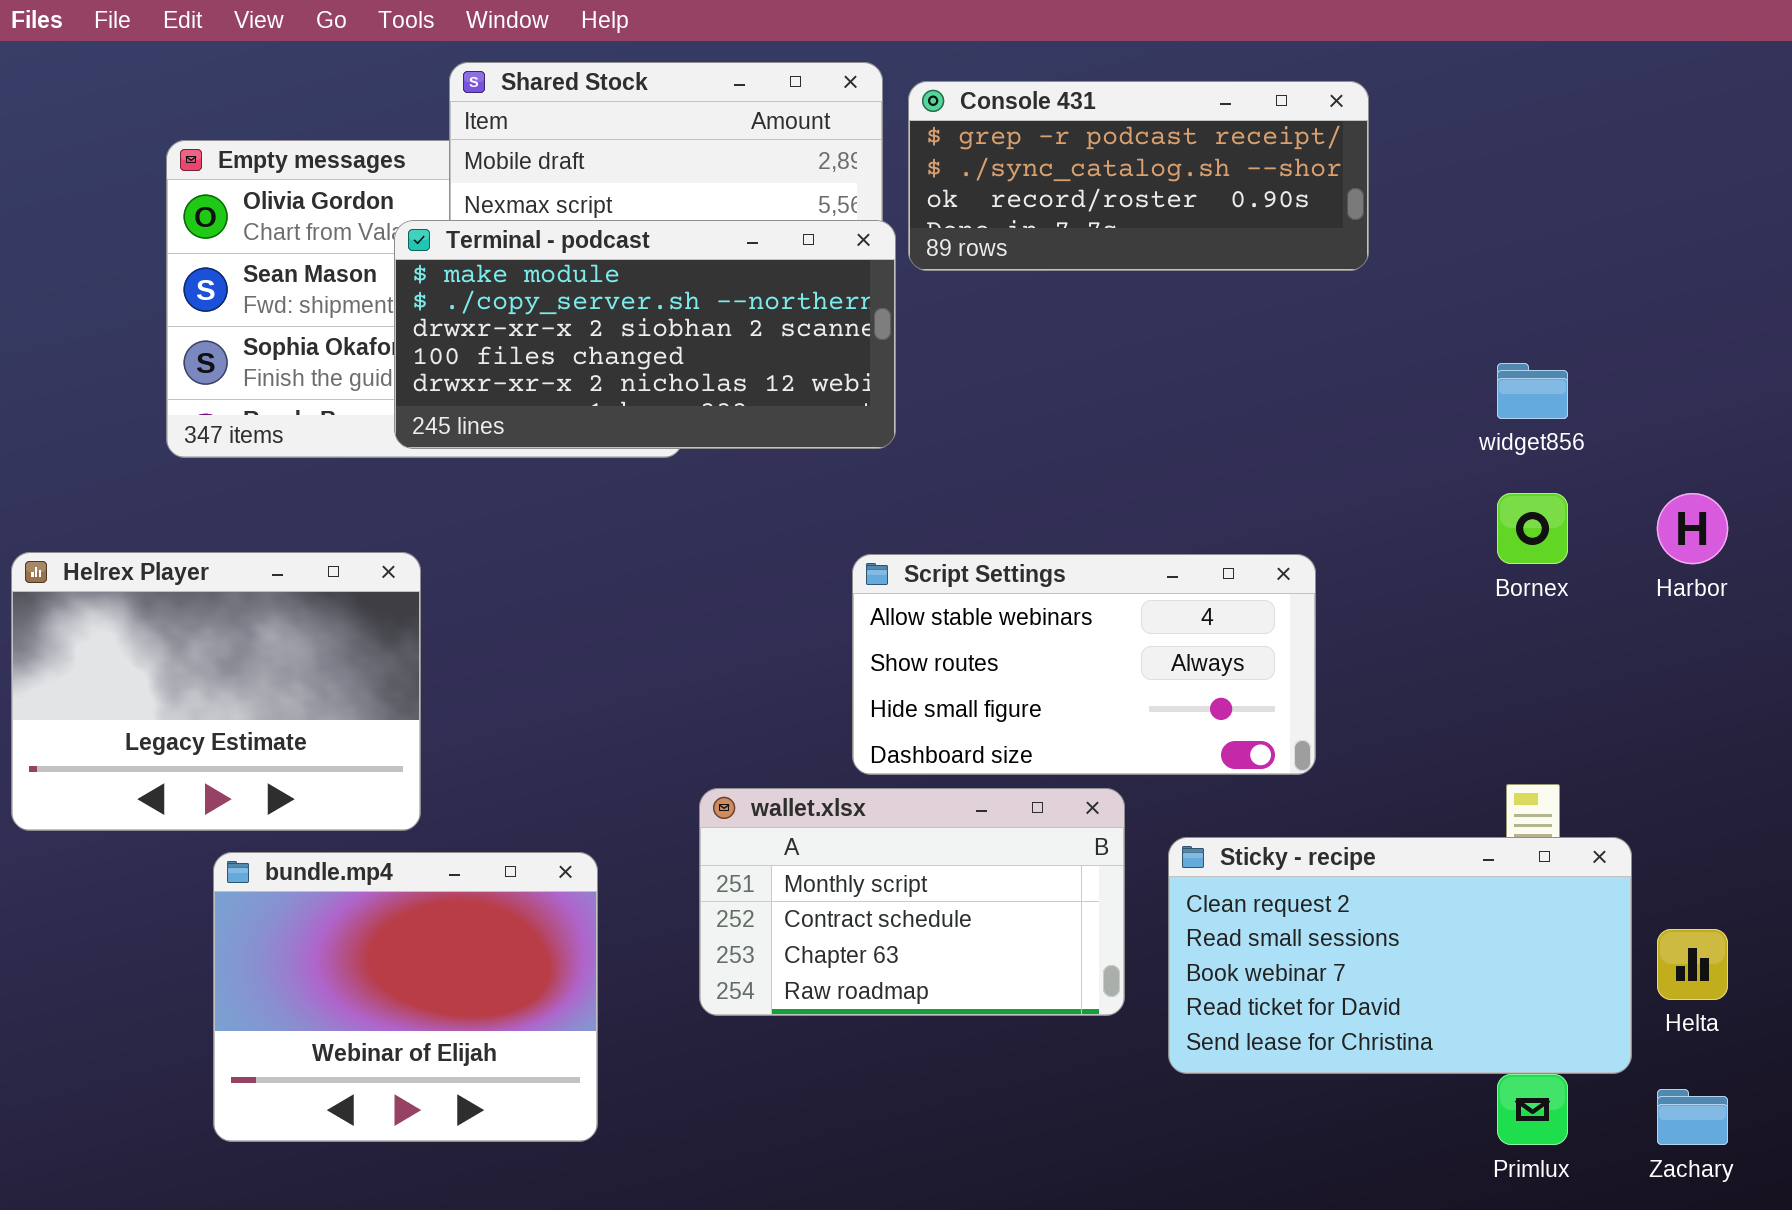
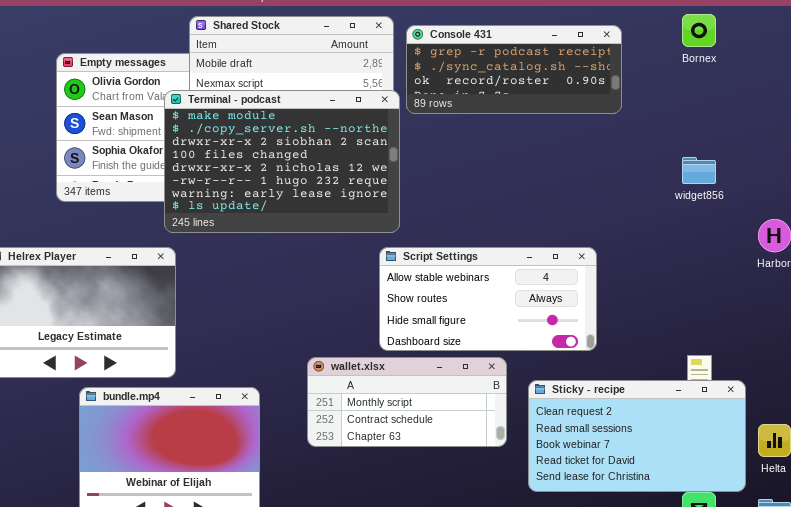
Terminal - podcast: [394,220,896,449] -> [164,90,400,233], resized
Bornex: [1497,493,1568,564] -> [682,14,716,47], moved
wallet.xlsx: [699,788,1125,1016] -> [307,357,507,447], resized

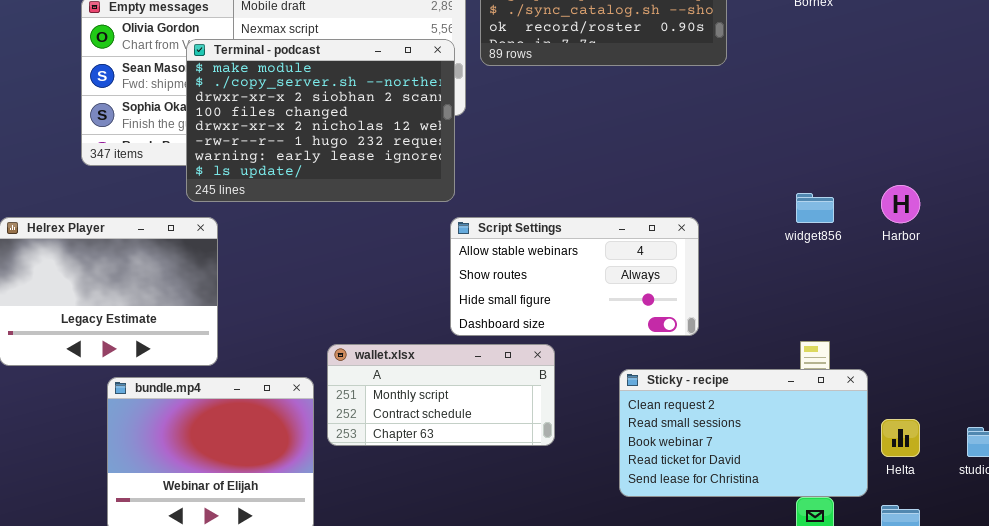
Terminal - podcast: [164,90,400,233] -> [186,39,455,202], moved
widget856: [682,157,716,184] -> [796,193,834,223], moved
wallet.xlsx: [307,357,507,447] -> [327,344,555,446], moved

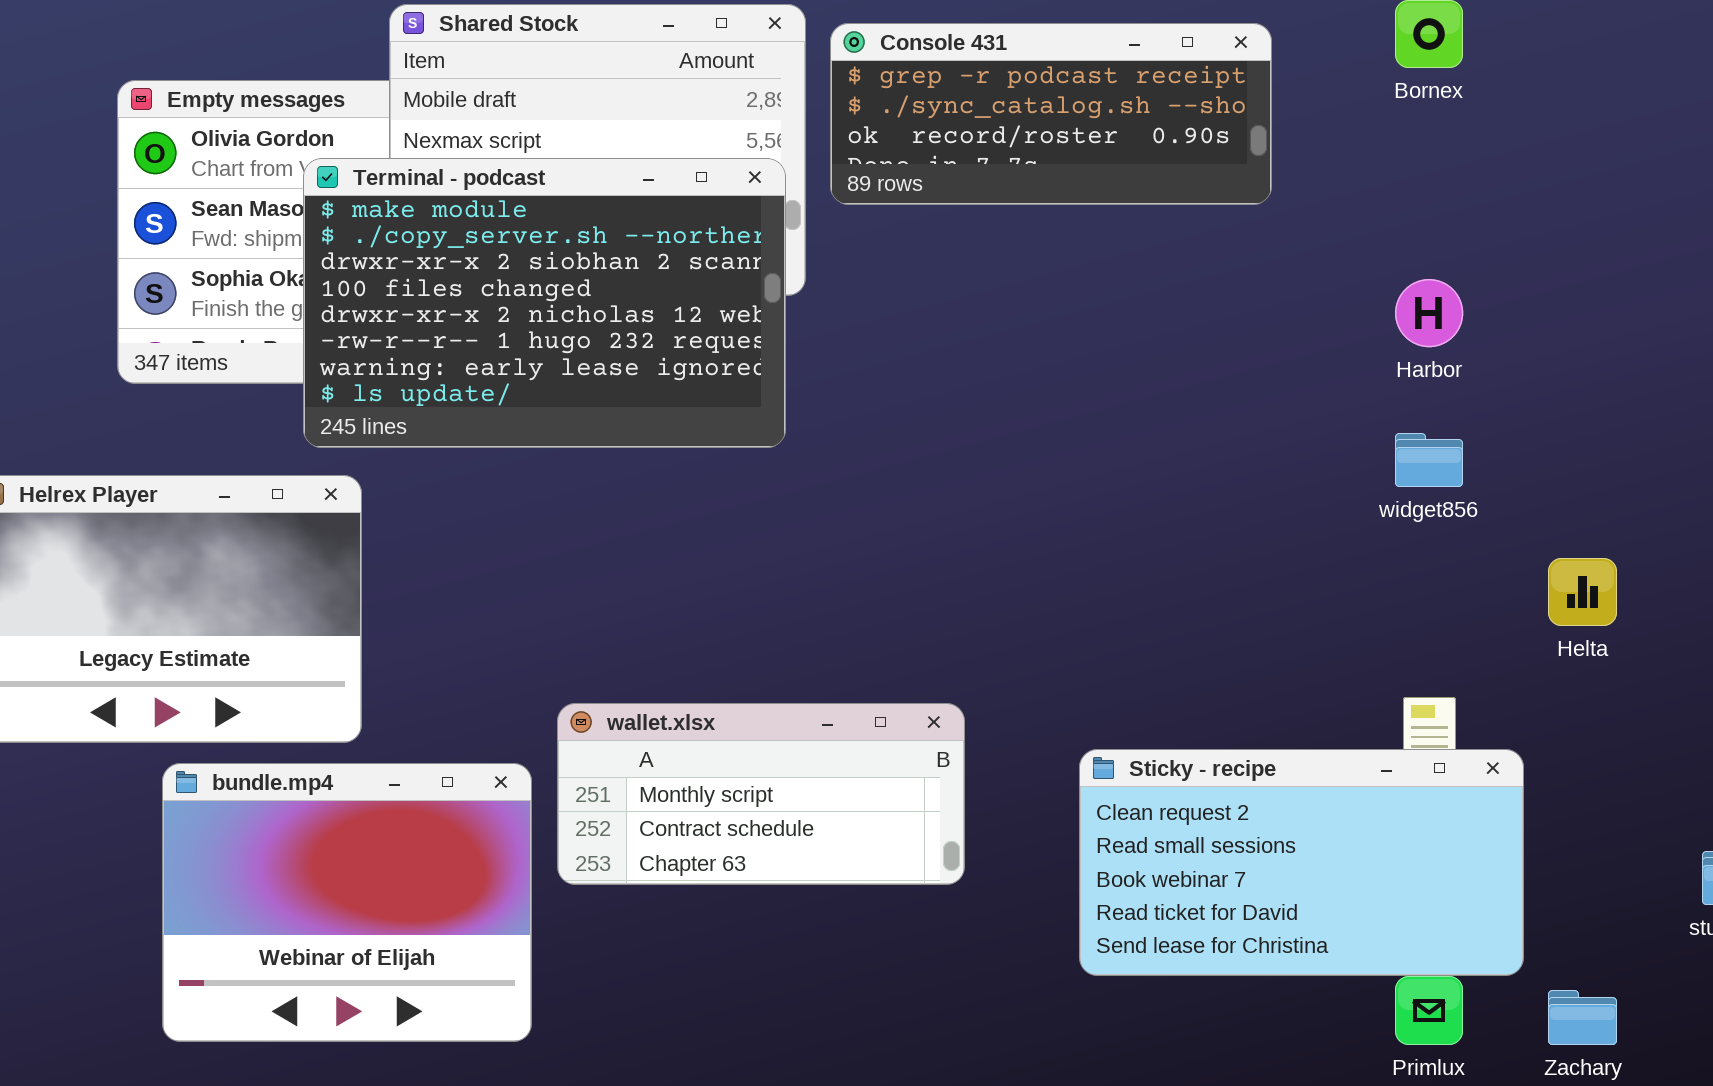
Harbor: [881,185,920,223] -> [1395,279,1463,347], moved
Script Settings: [450,217,699,336] -> none, closed
Helta: [881,419,920,457] -> [1548,558,1617,626], moved

